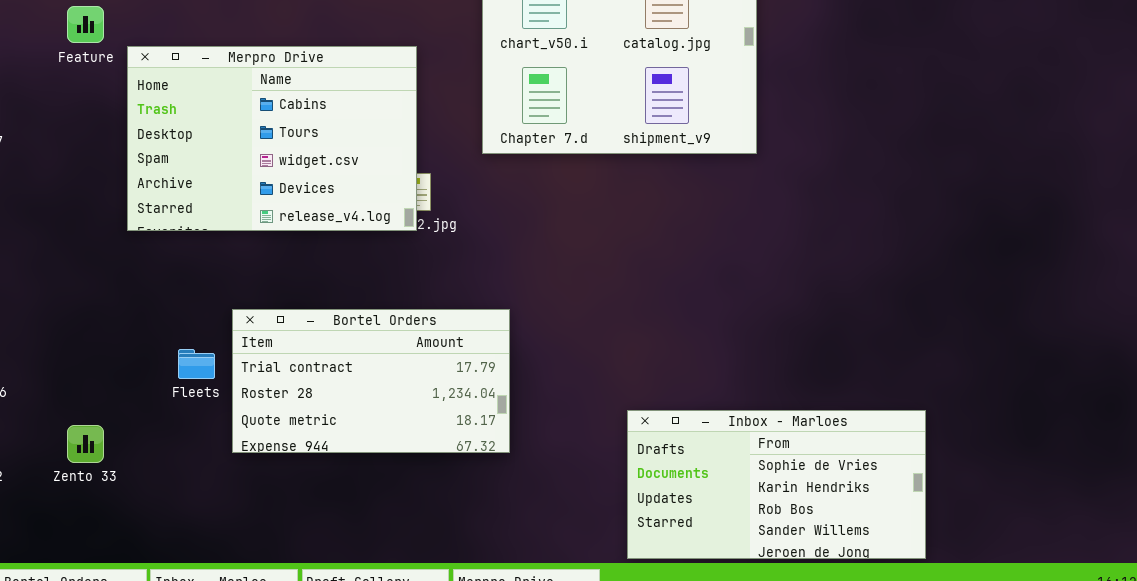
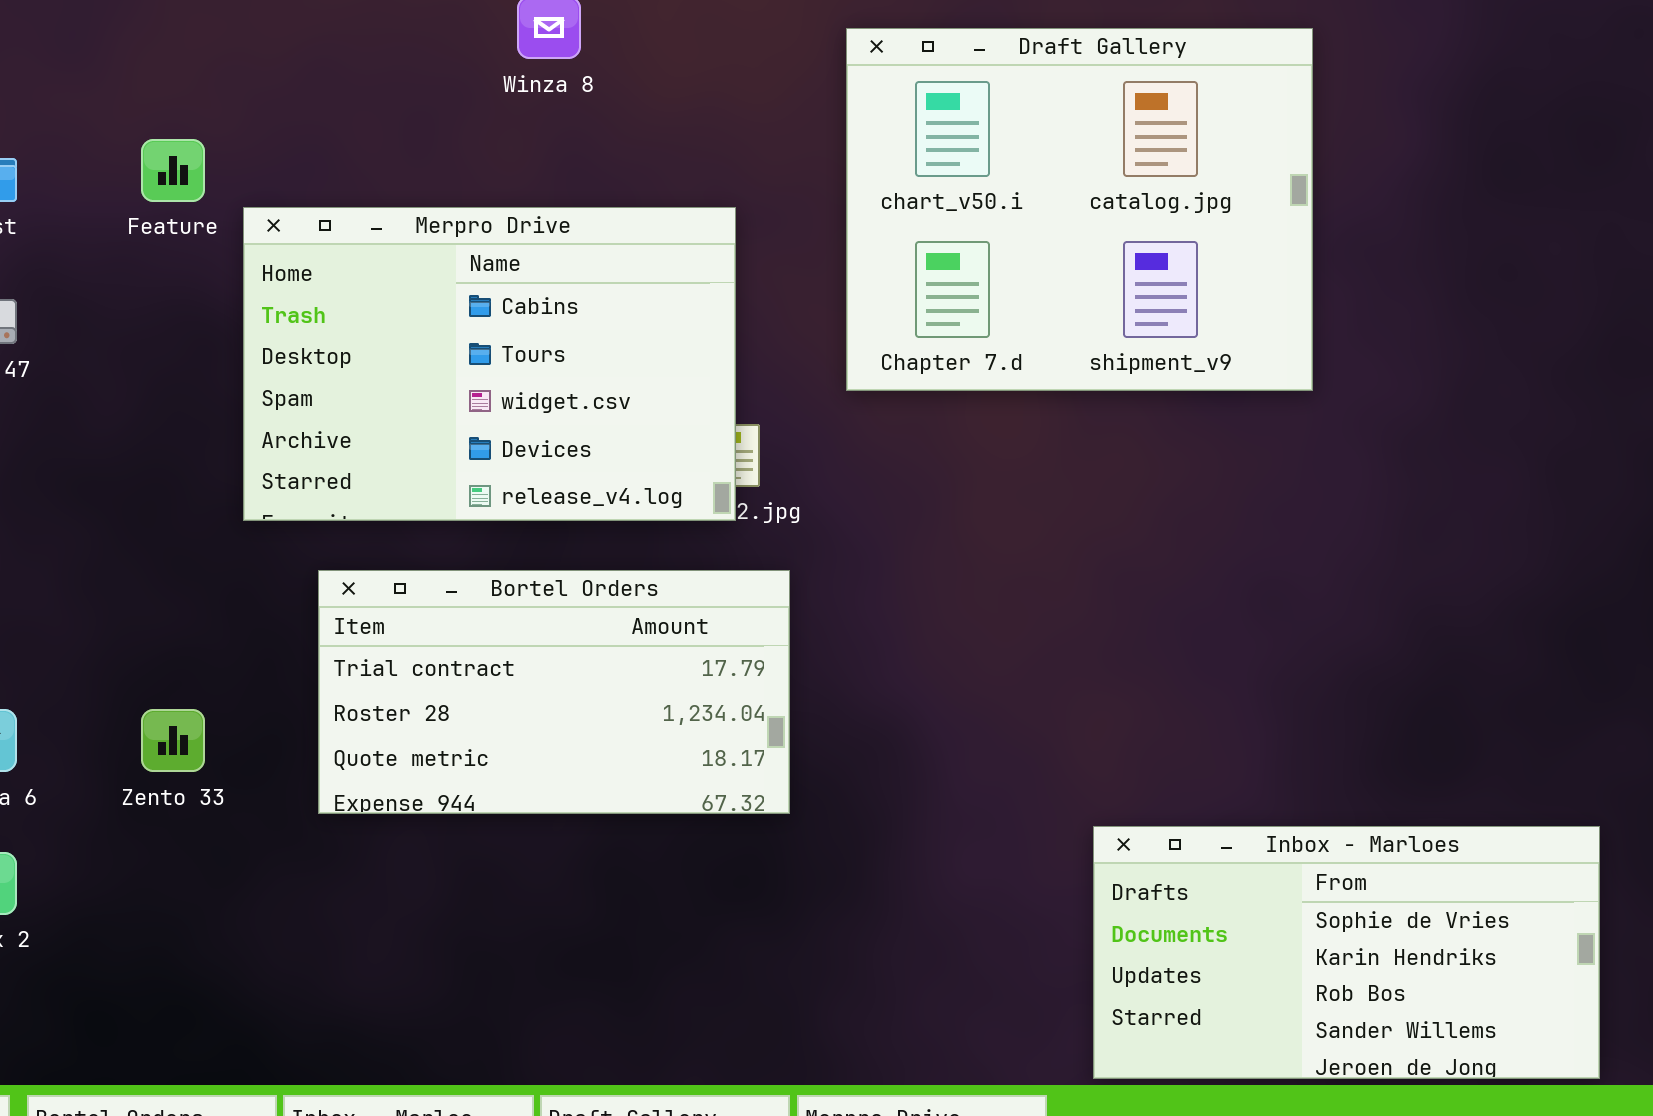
Bortel Orders: [232,309,510,453] -> [318,570,790,814], moved
Zento 33: [67,425,104,463] -> [141,709,205,772], moved

